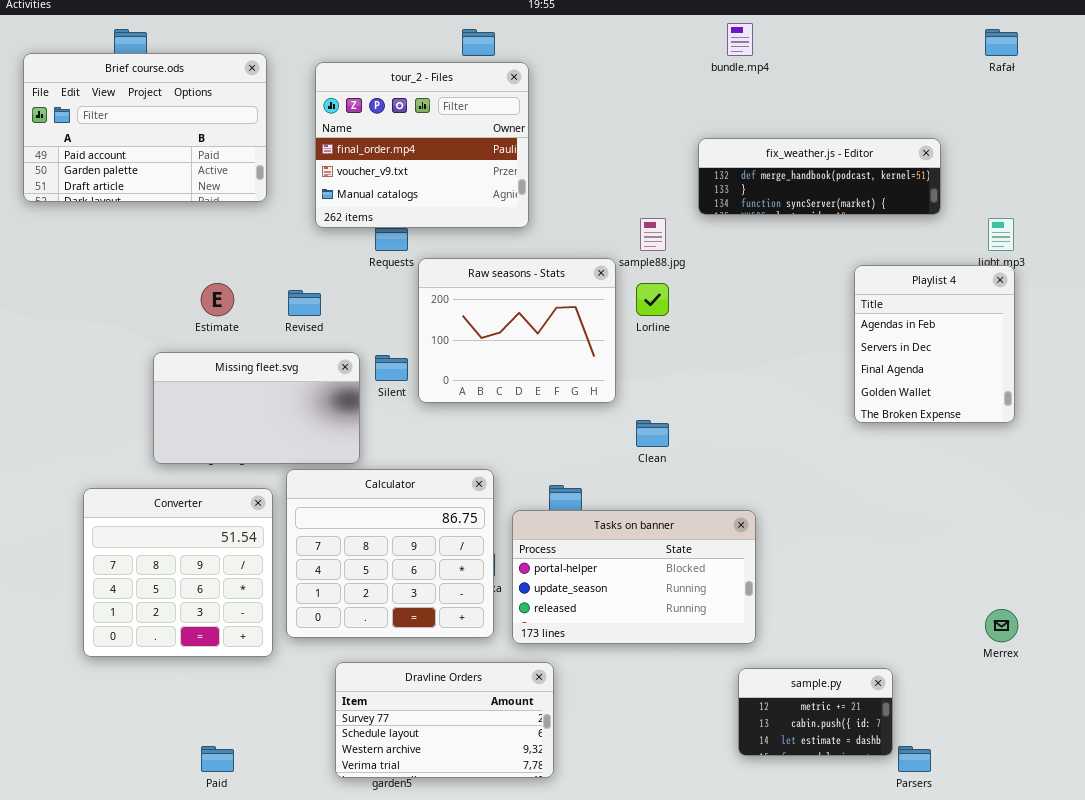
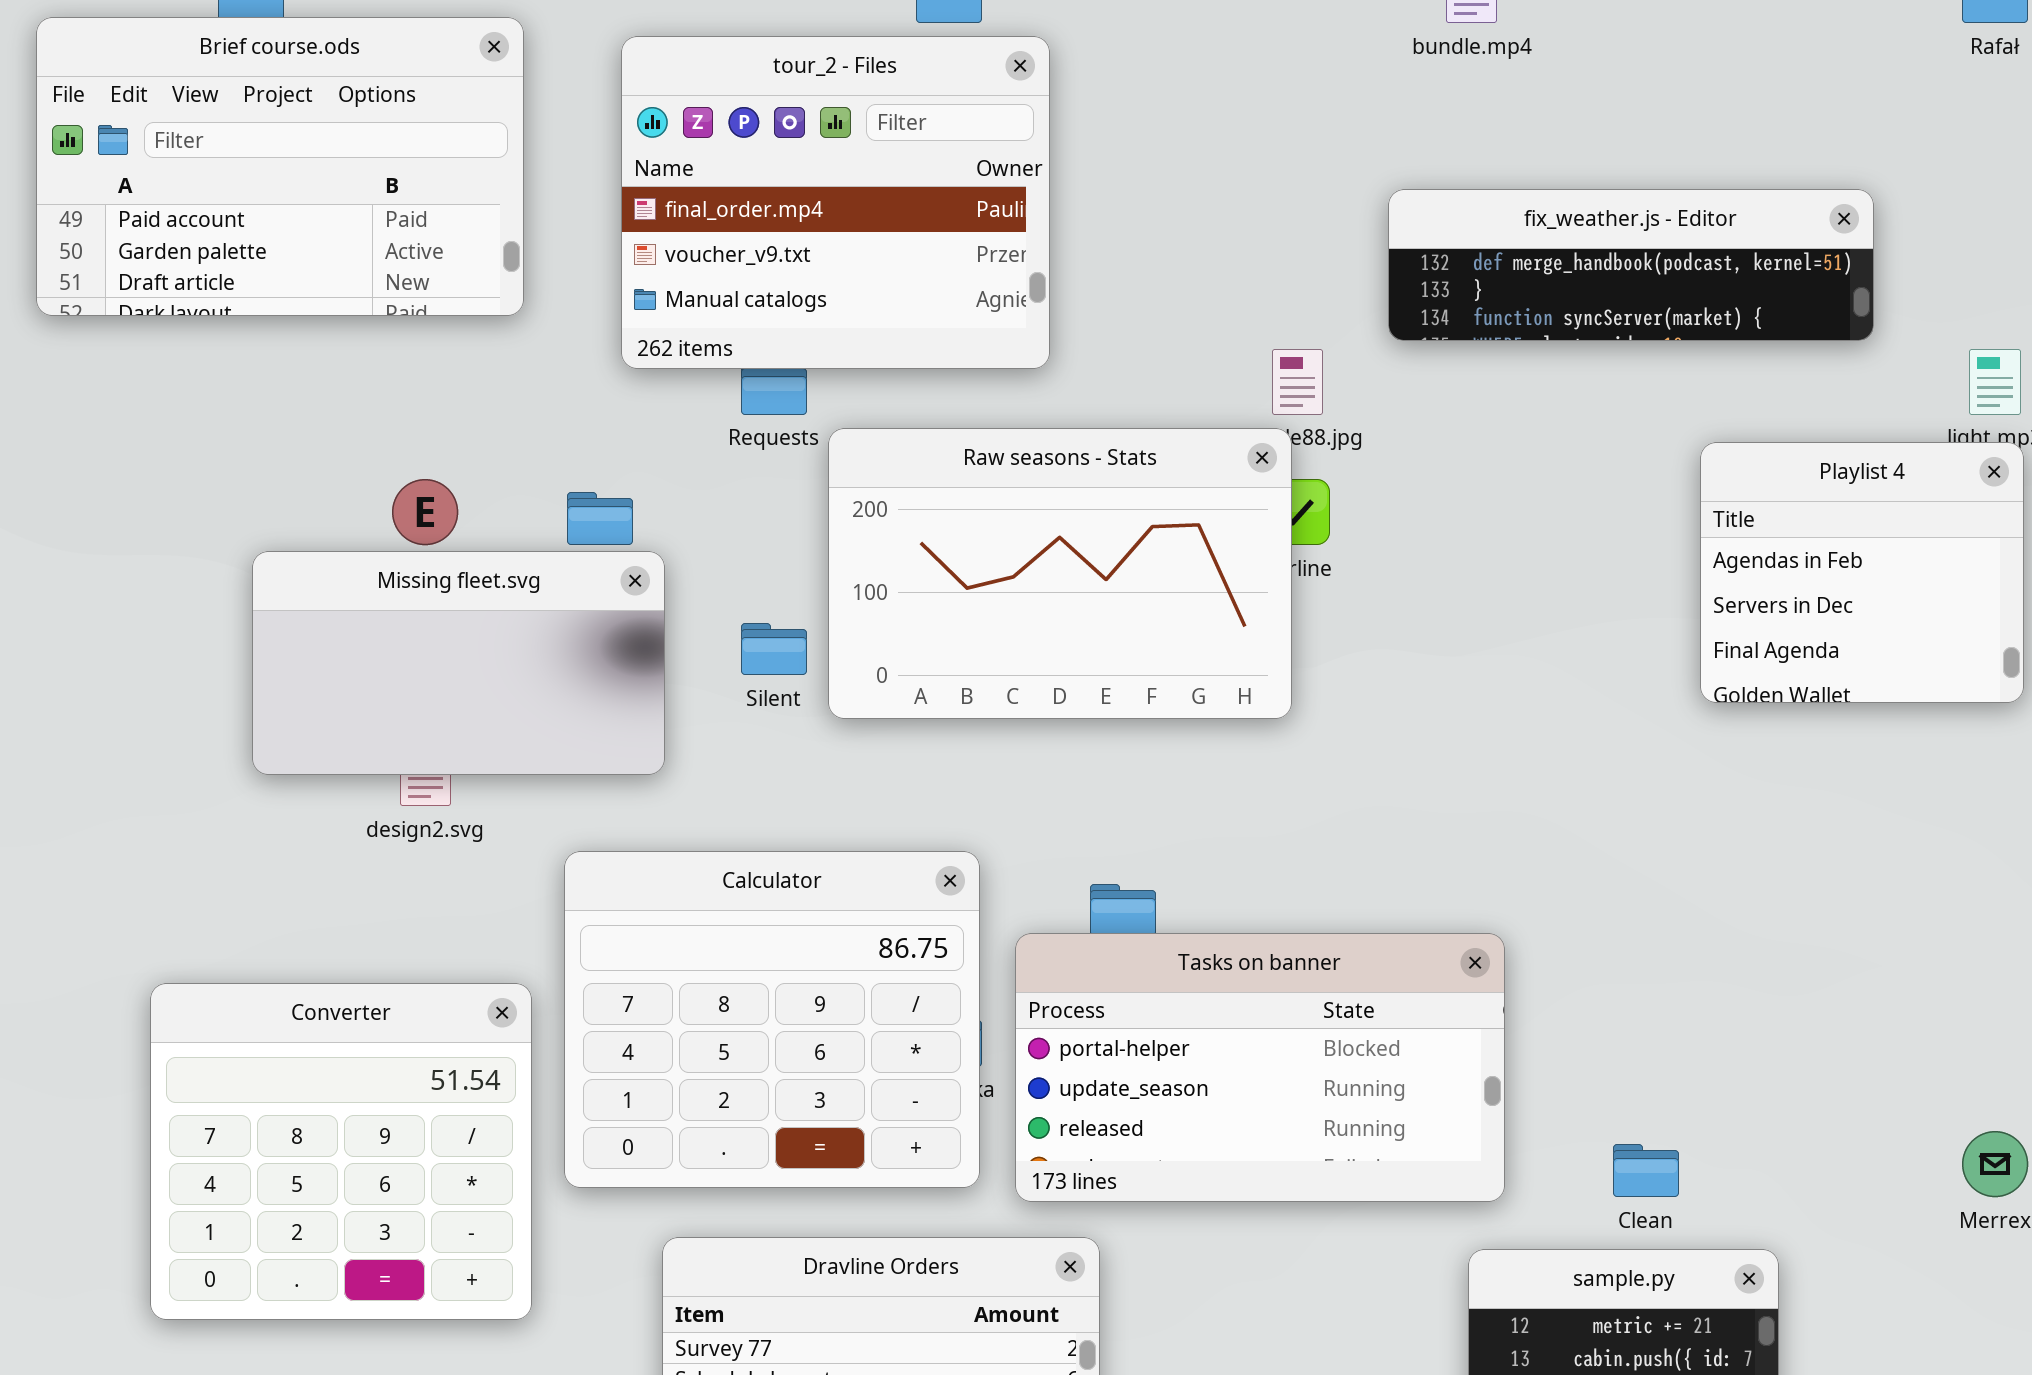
Raw seasons - Stats: [418,258,616,403] -> [828,428,1292,719], resized
Playlist 4: [854,265,1015,423] -> [1700,442,2024,703], resized
Missing fleet.svg: [153,352,360,464] -> [252,551,665,775], moved
Clean: [636,420,669,447] -> [1613,1144,1679,1197], moved
Converter: [83,488,273,657] -> [150,983,532,1320], moved

